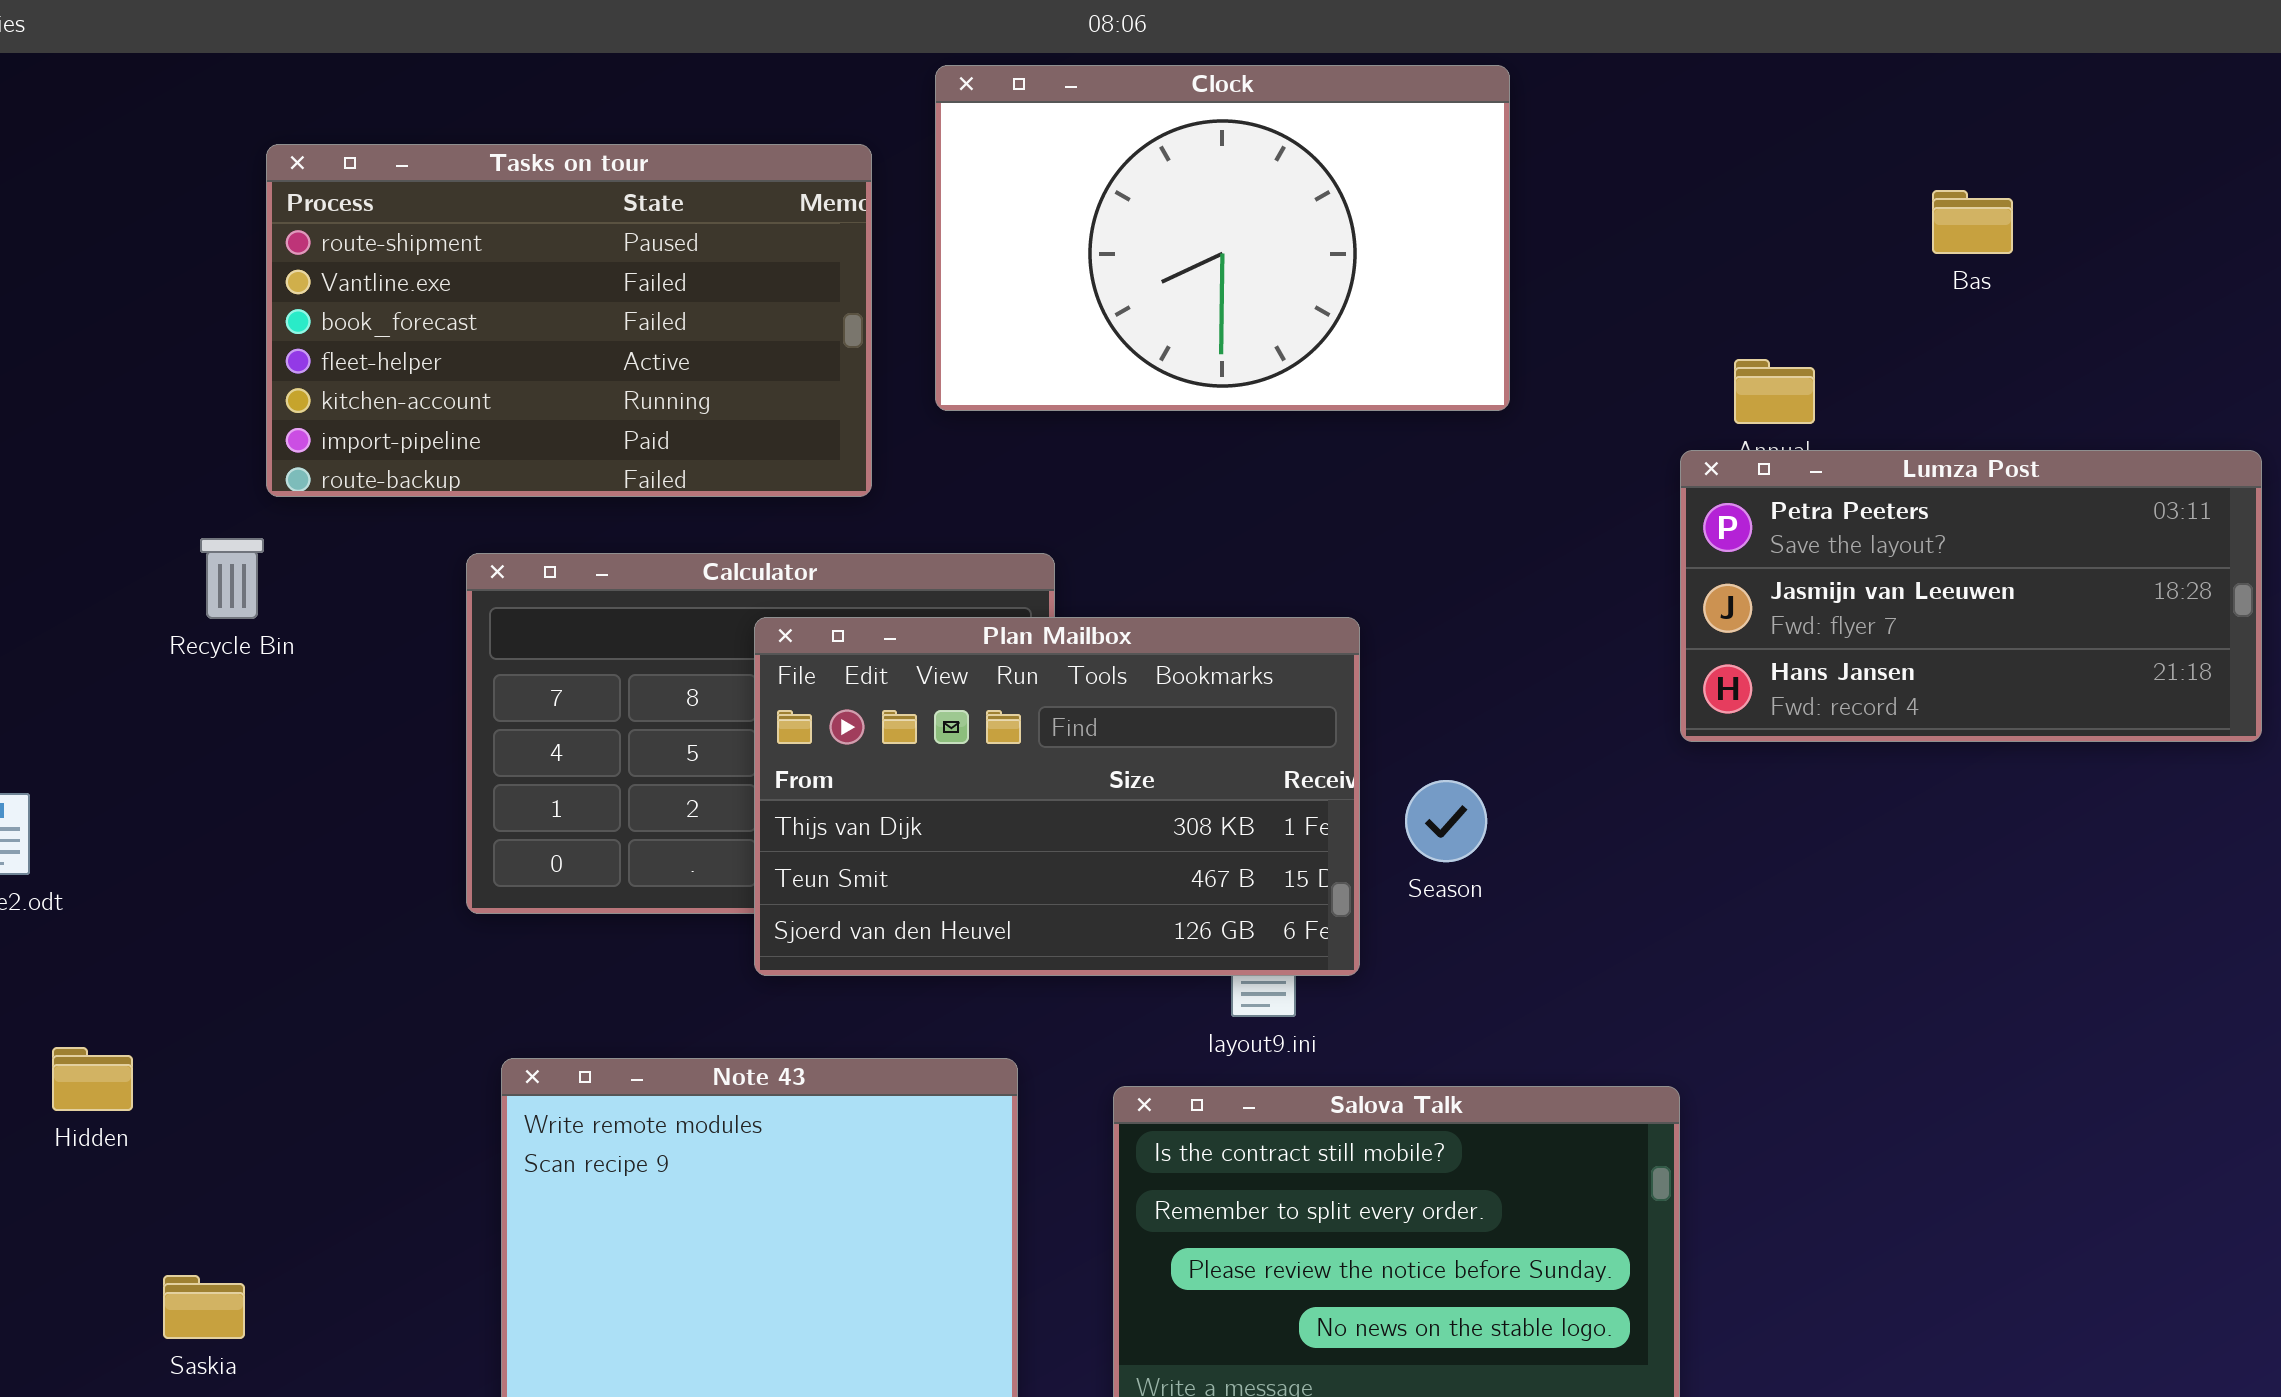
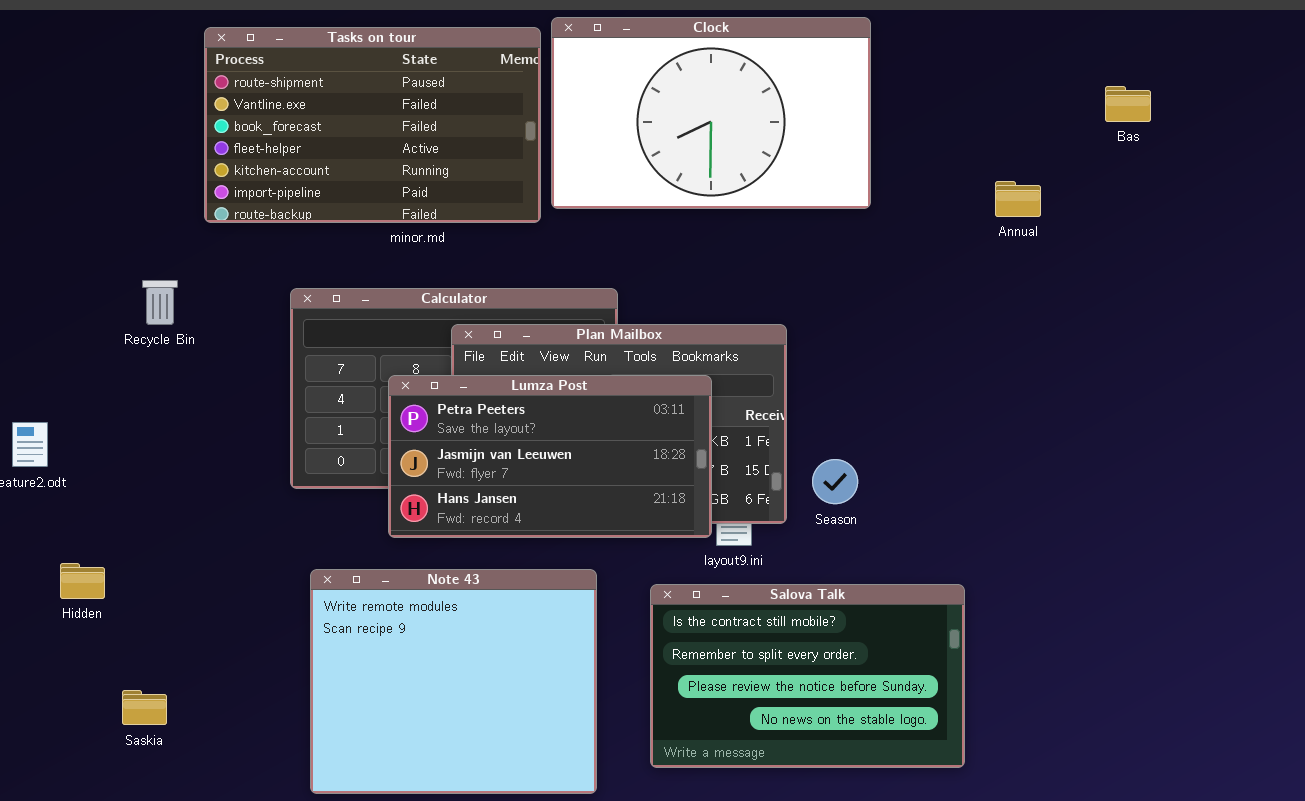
Tasks on tour: [266,144,872,497] -> [204,27,541,223], moved
Lumza Post: [1680,450,2262,742] -> [388,375,712,538], moved
Season: [1405,780,1487,862] -> [812,459,858,504], moved

